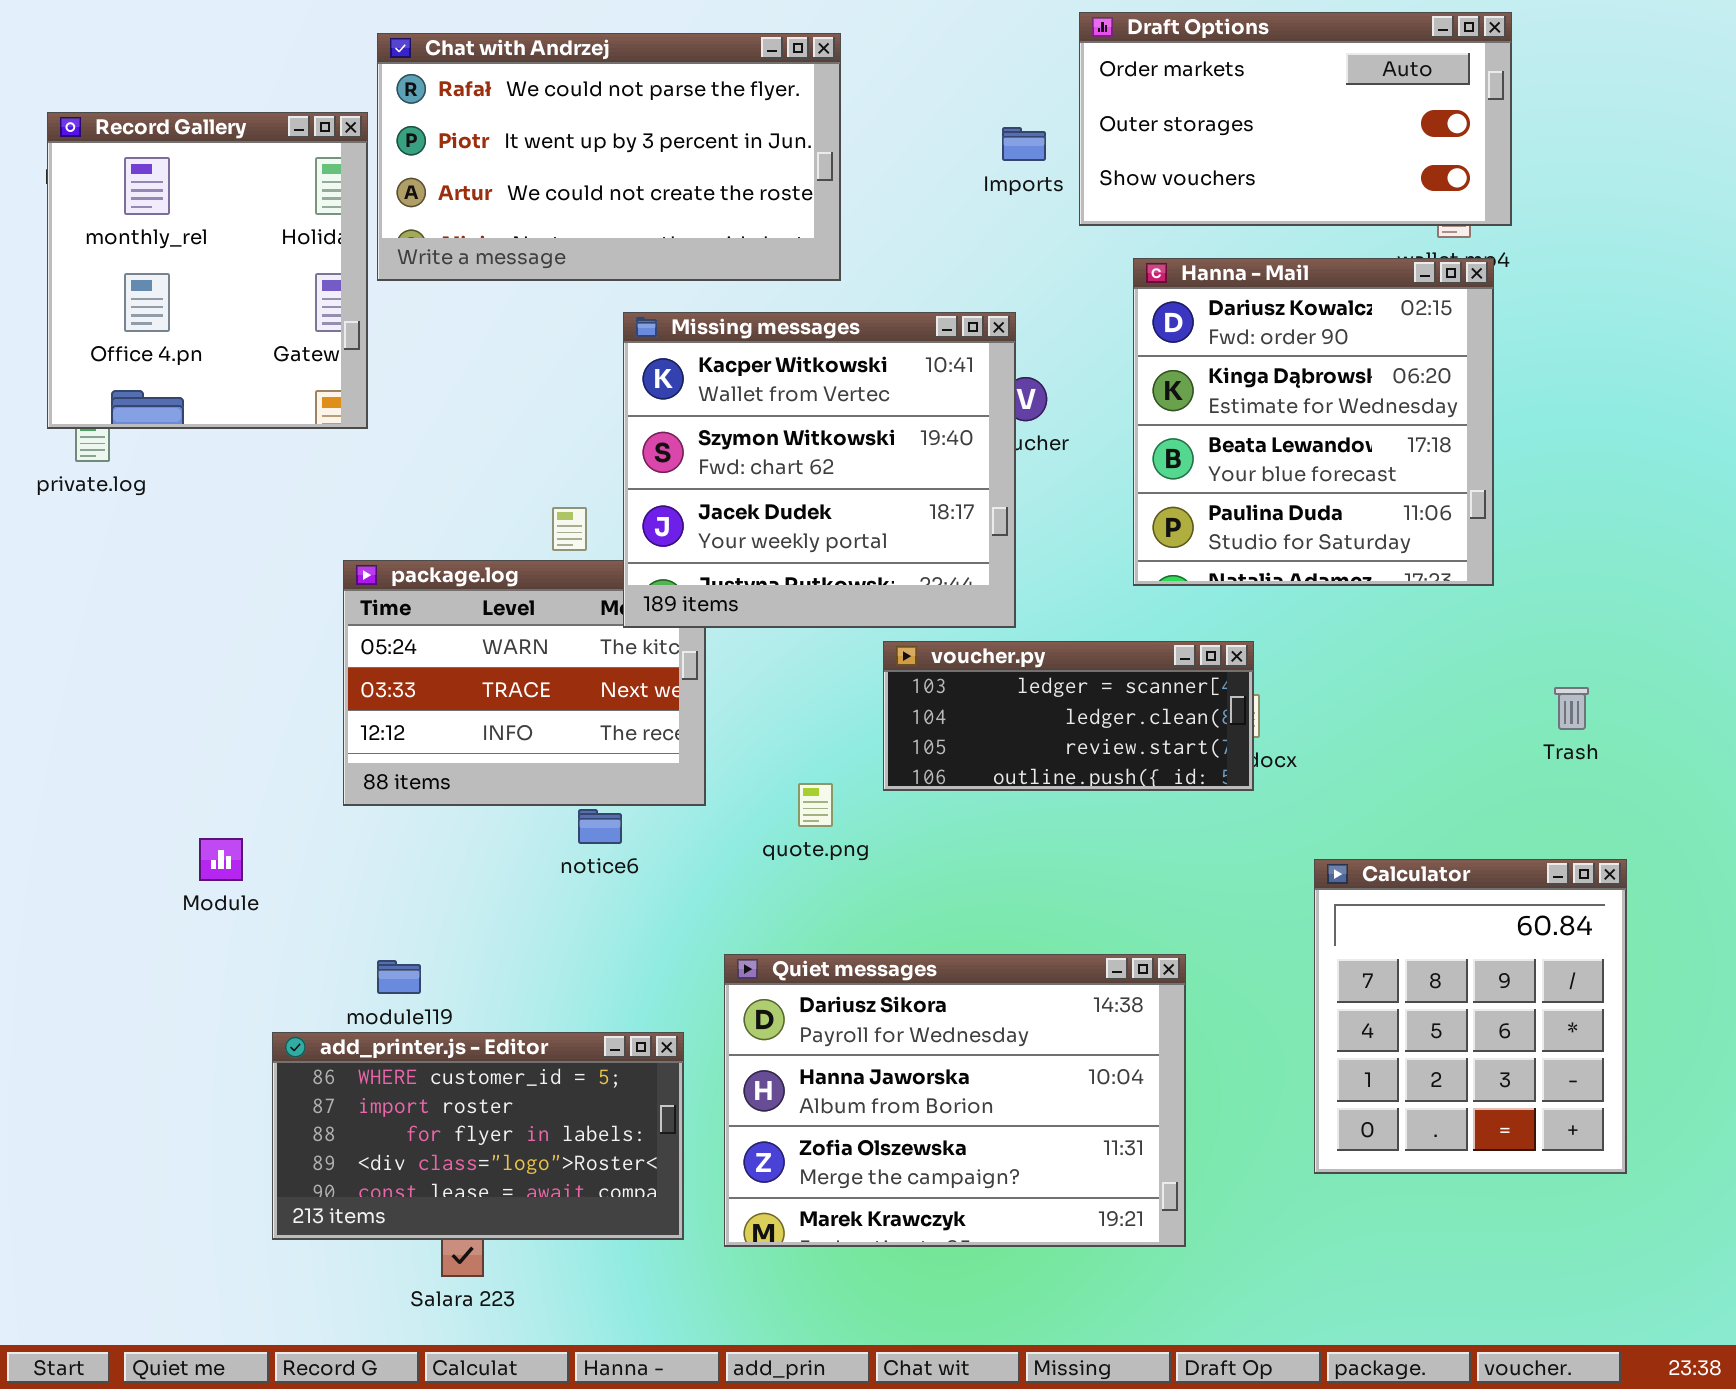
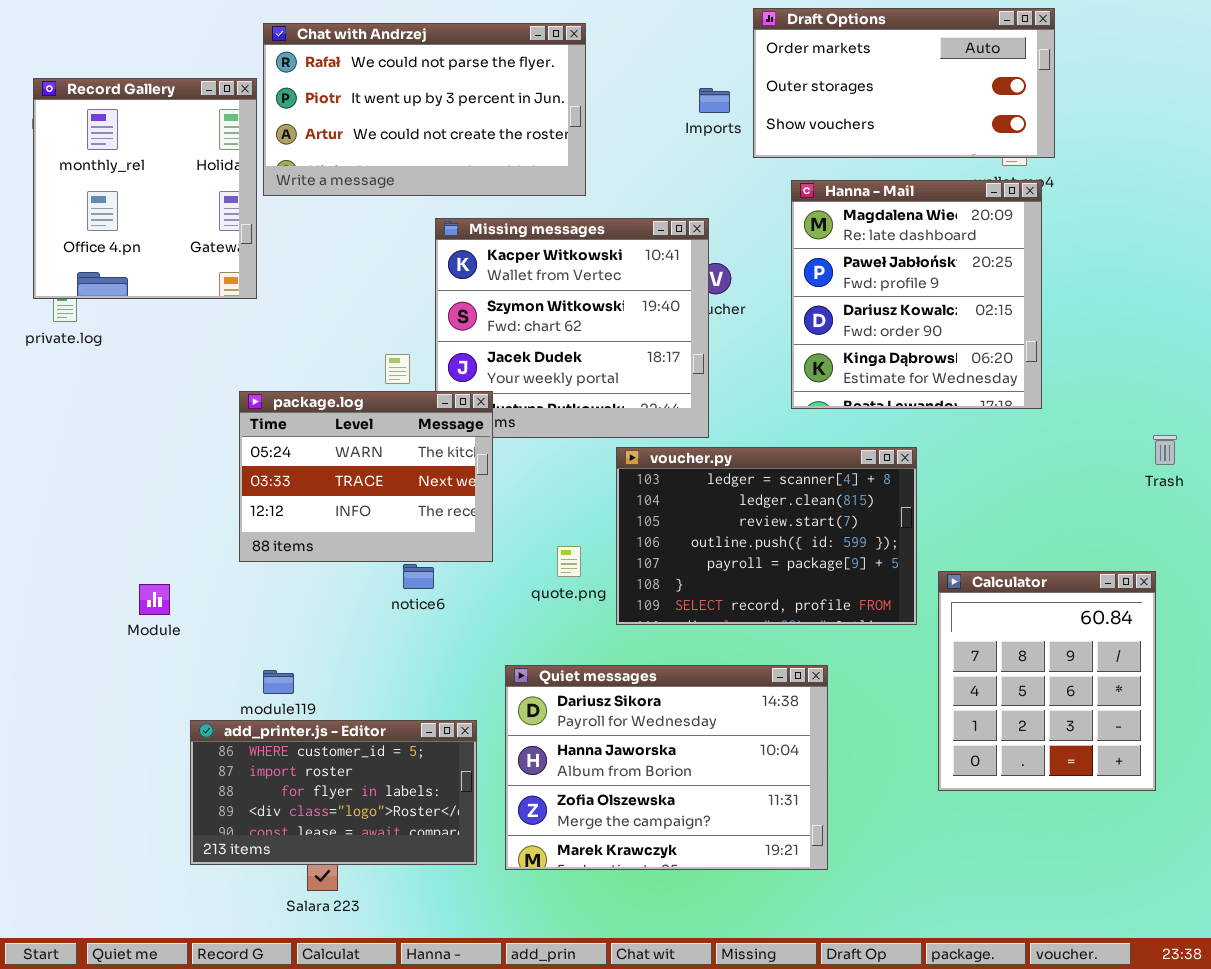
Hanna - Mail: [1133,258,1494,586] -> [791,180,1042,409], scrolled up 2 rows
package.log: [343,560,706,806] -> [239,391,493,562], raised
voucher.py: [883,641,1254,791] -> [616,447,917,625], resized
Trash: [1554,687,1589,730] -> [1153,435,1177,465], moved
Calculator: [1314,859,1627,1174] -> [938,571,1156,791], moved

